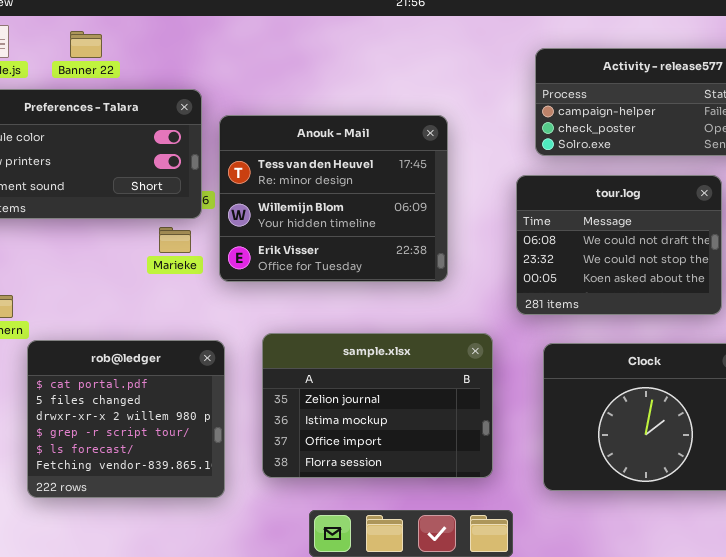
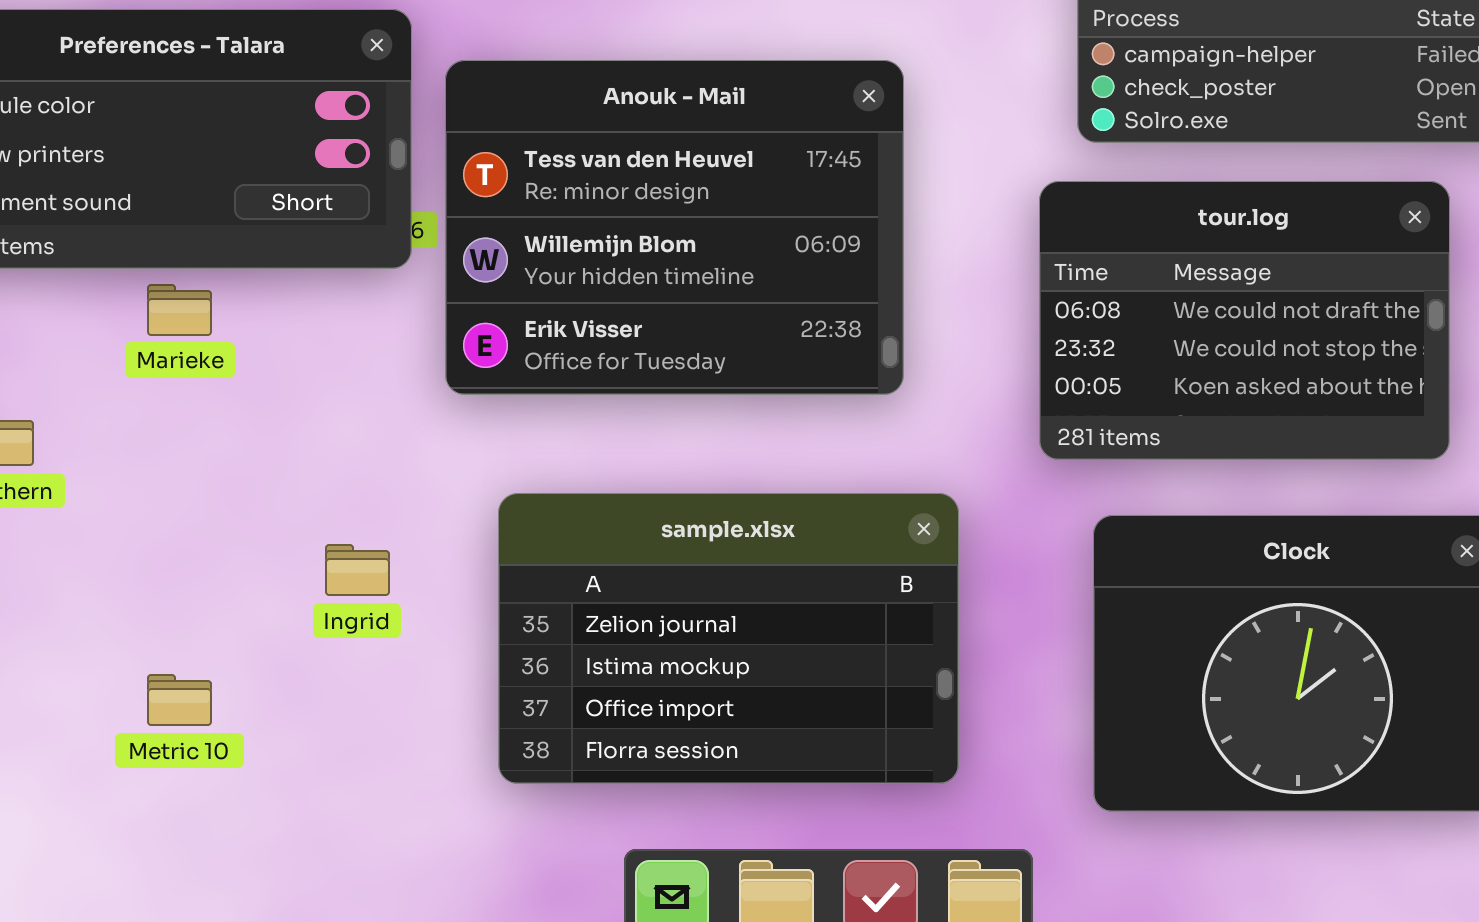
Marieke: [159,227,191,253] -> [147,284,212,336], moved
sample.xlsx: [262,333,493,478] -> [498,493,959,784], moved
rob@ledger: [27,340,225,498] -> none, closed

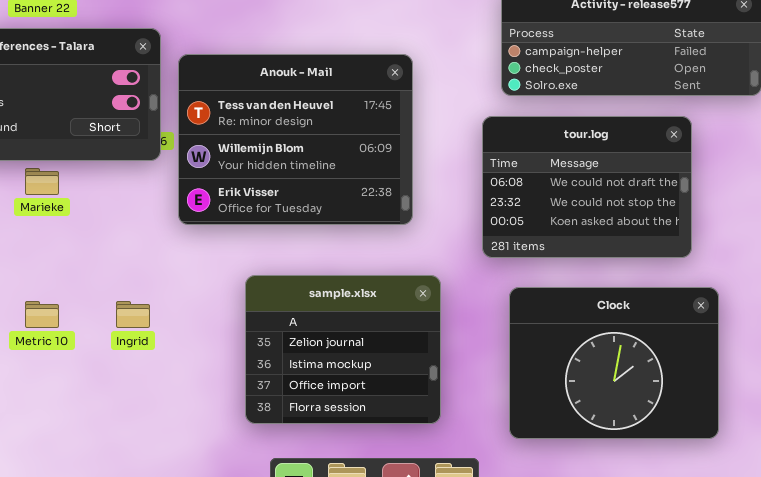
sample.xlsx: [498,493,959,784] -> [245,275,441,424], resized
Metric 10: [147,674,212,726] -> [25,301,59,328], moved

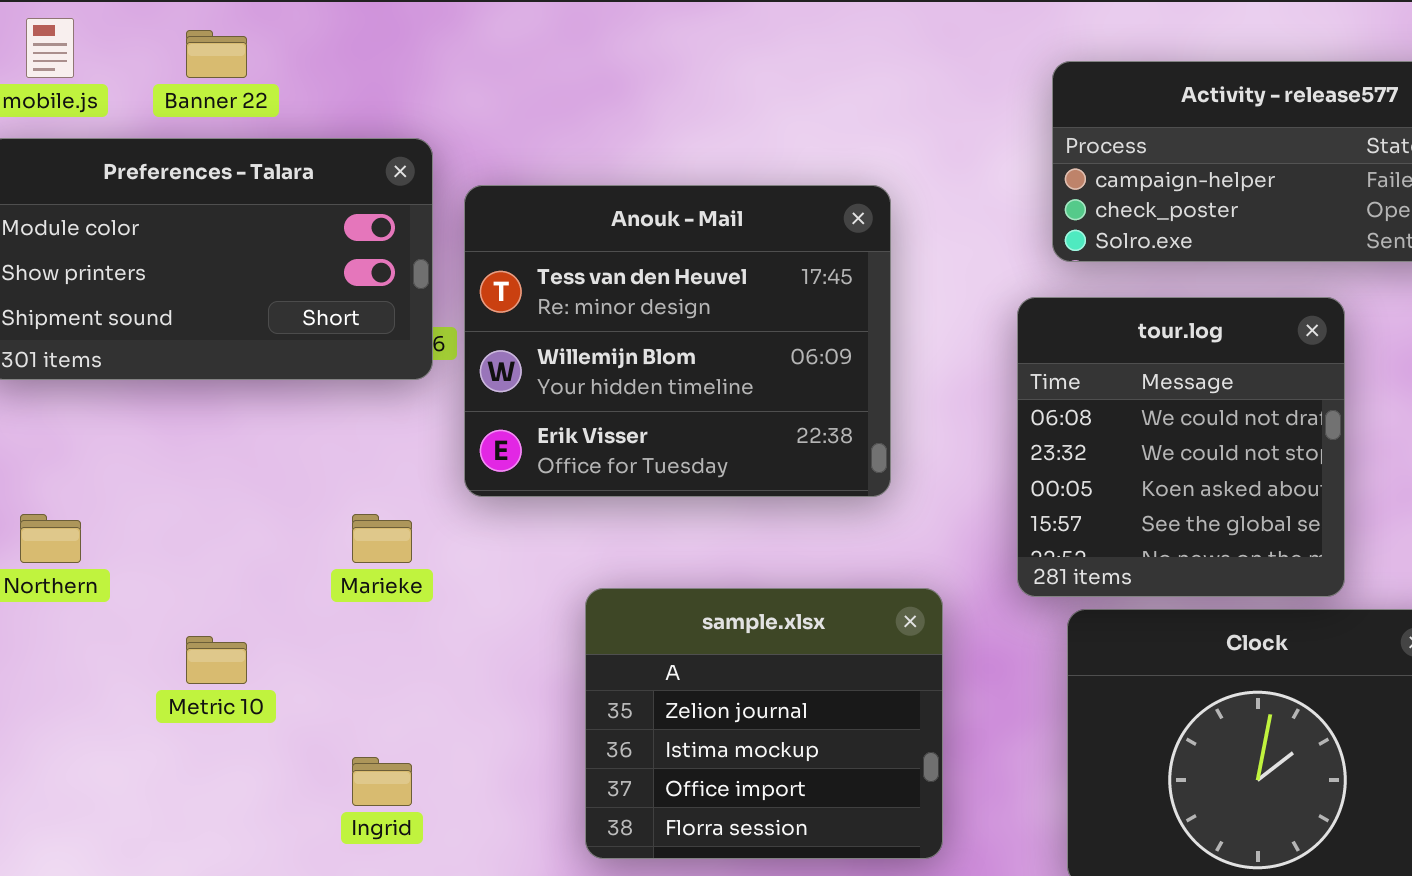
tour.log: [482,116,692,258] -> [1017,297,1345,597], resized
Marieke: [25,168,59,195] -> [352,514,412,563], moved
Ingrid: [116,301,150,328] -> [352,757,412,806], moved

